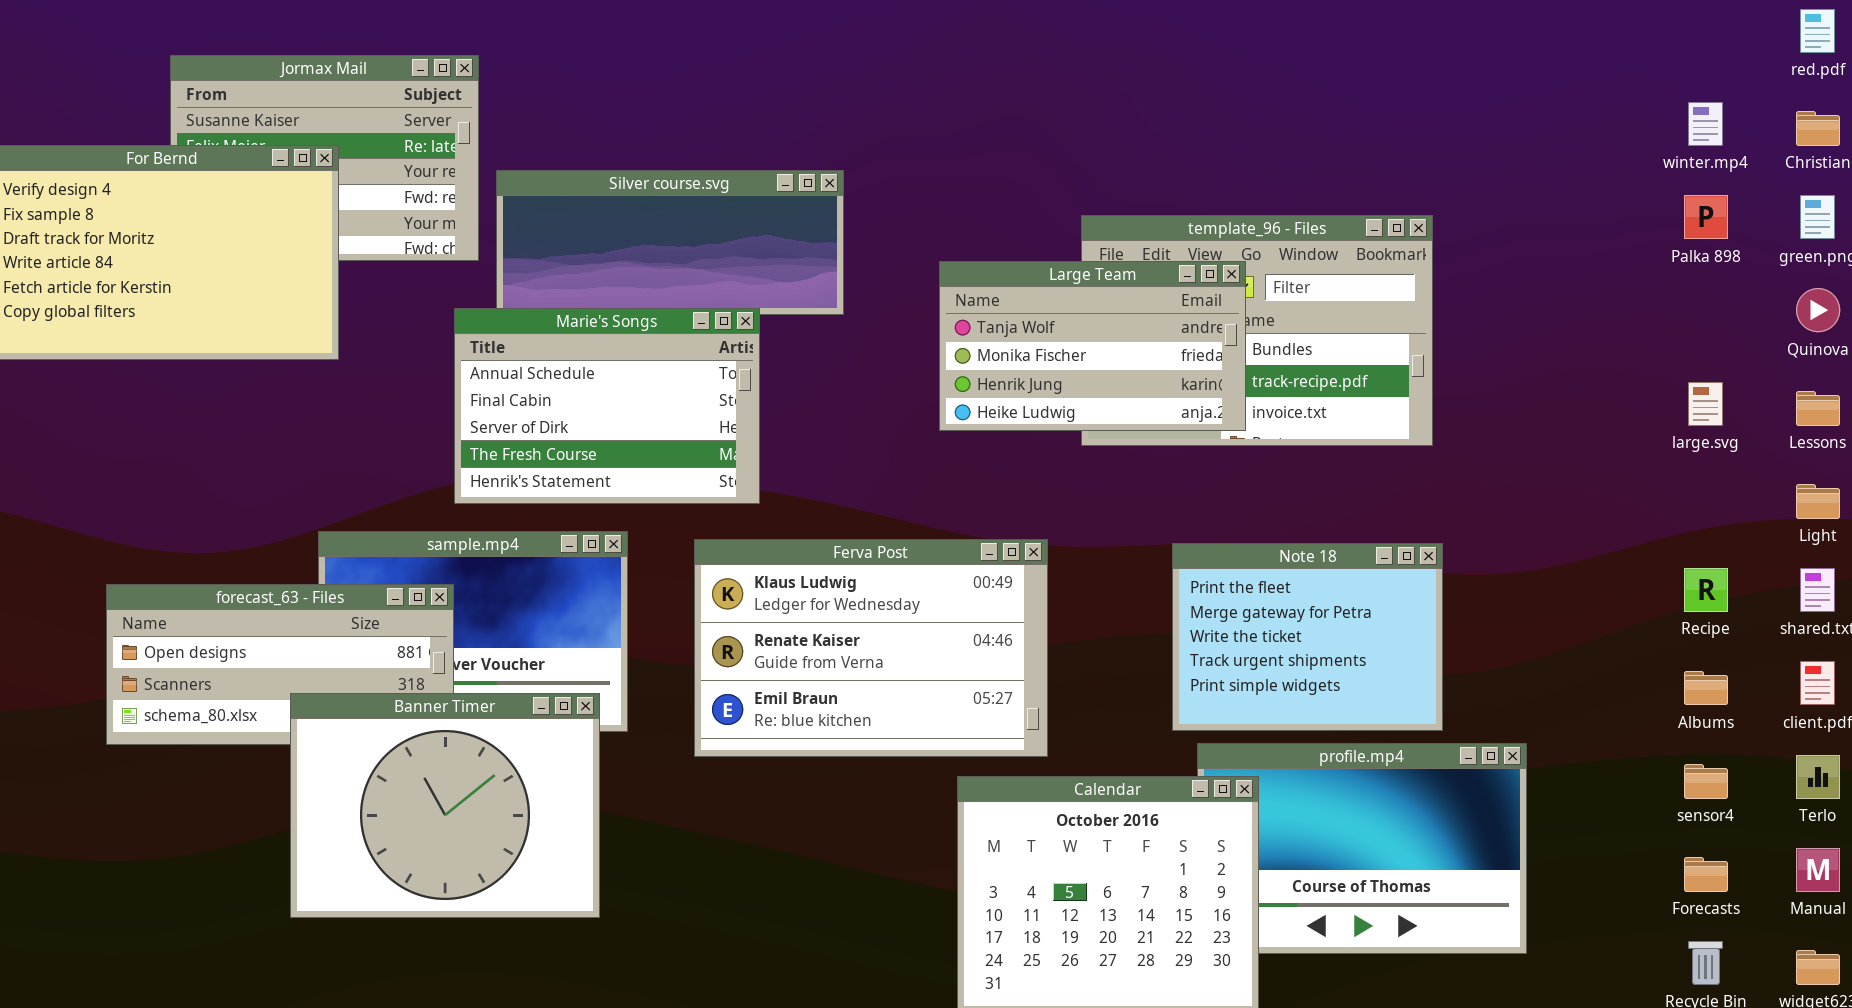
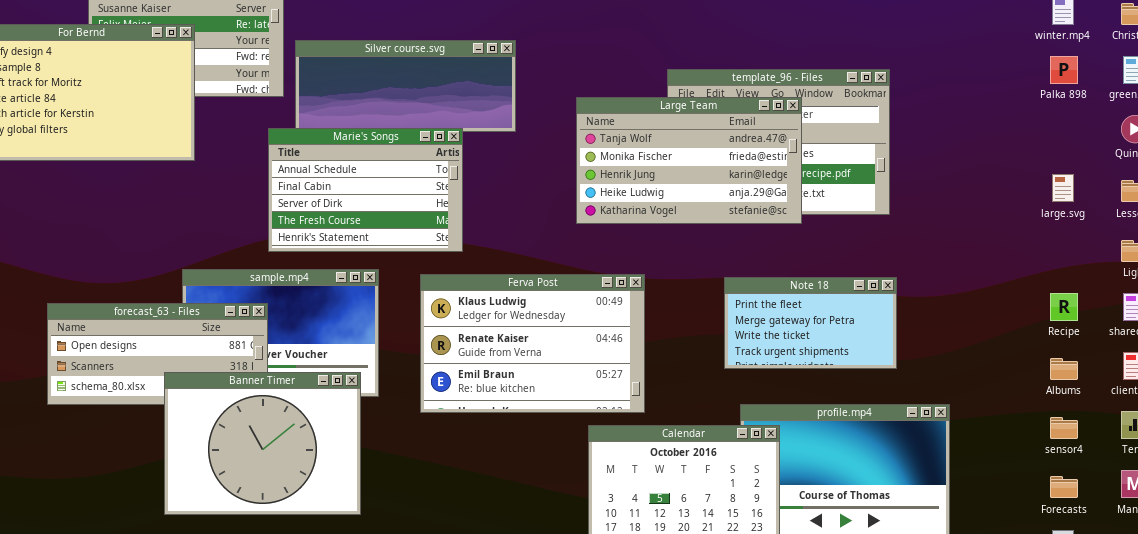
Large Team: [939,261,1246,431] -> [576,97,802,224], resized
Note 18: [1172,543,1443,731] -> [724,277,897,369], resized

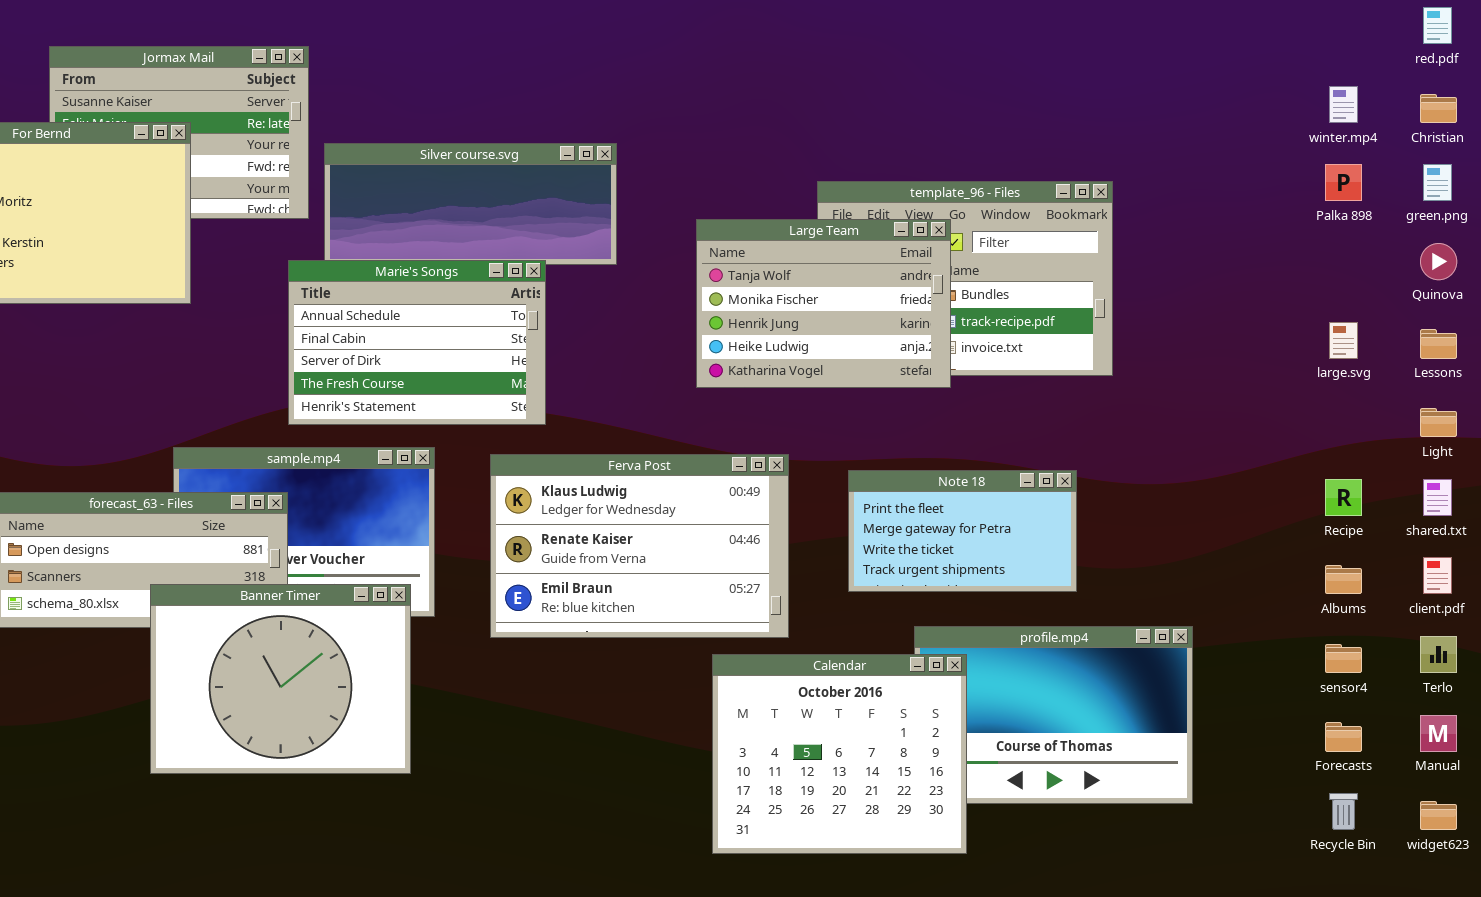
Large Team: [576,97,802,224] -> [696,219,951,388], resized
Note 18: [724,277,897,369] -> [848,470,1077,592], moved

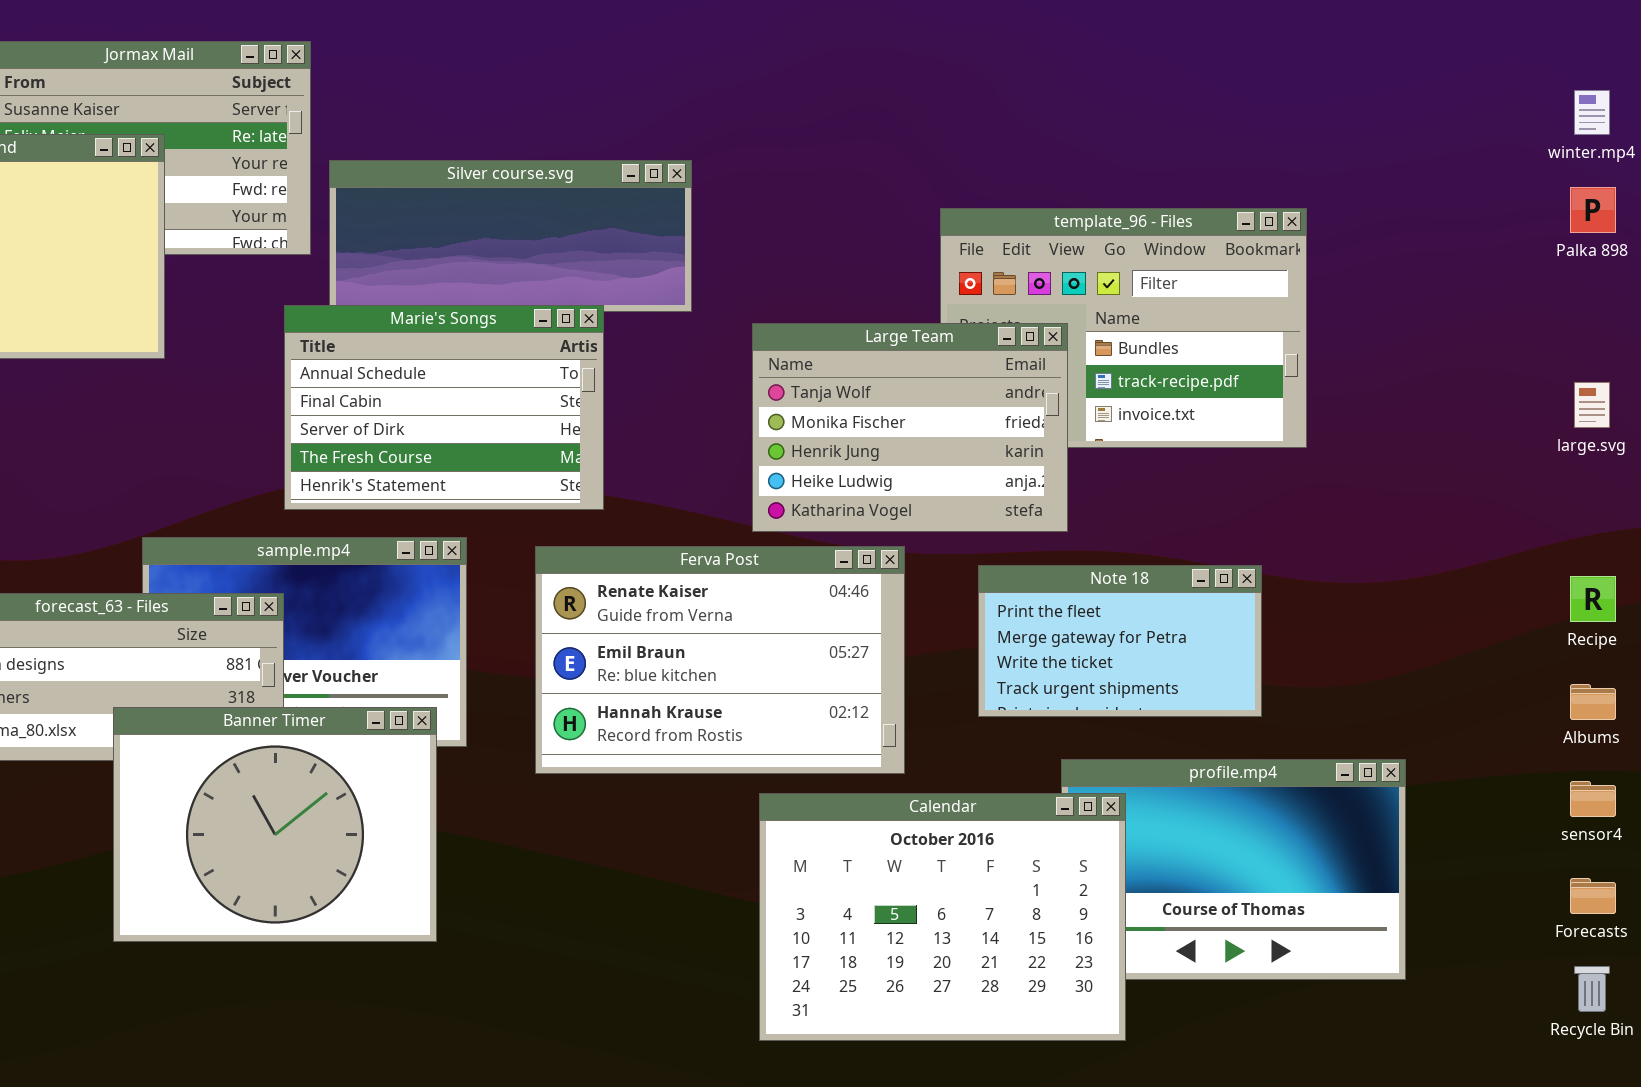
Large Team: [696,219,951,388] -> [752,323,1068,532], moved
Ferva Post: [490,454,789,638] -> [535,546,905,774], scrolled down 1 row
Calendar: [712,654,967,854] -> [759,793,1126,1041], resized

